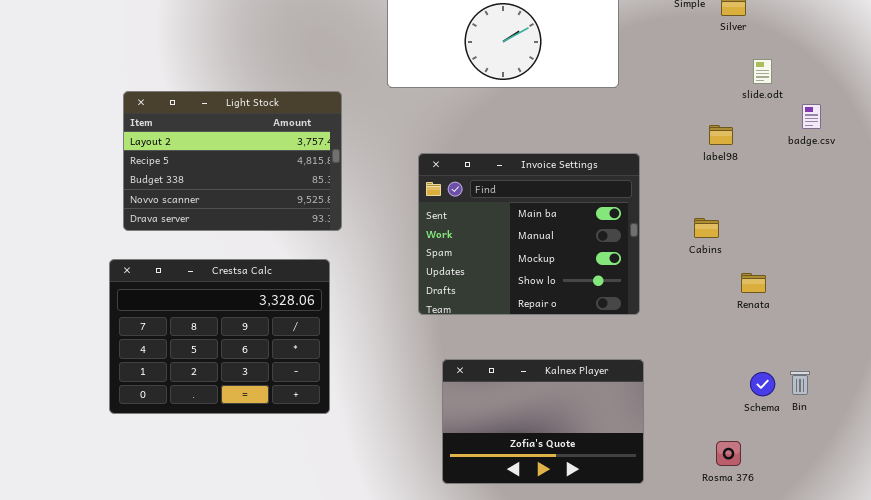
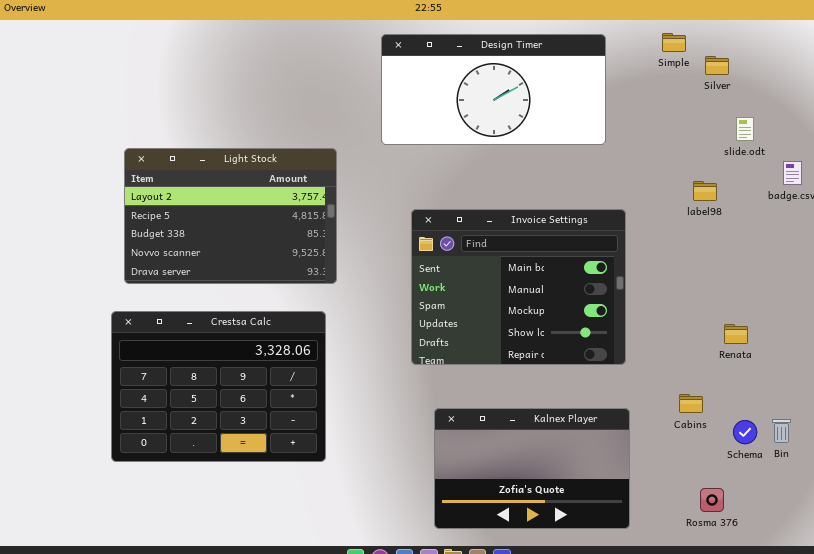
Cabins: [694,218,719,238] -> [679,394,703,413], moved

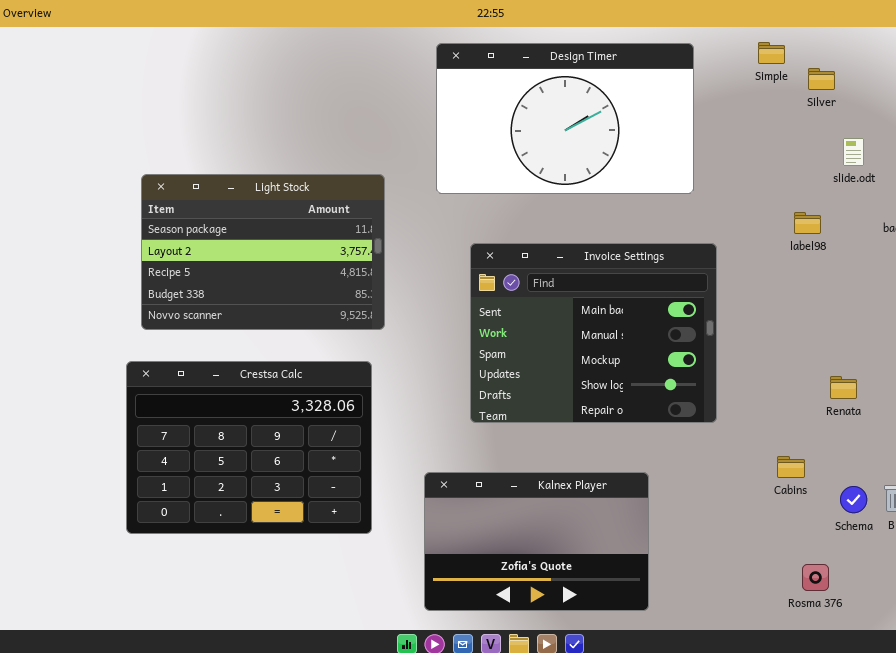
Design Timer: [381,34,606,145] -> [436,43,694,194], resized
Light Stock: [124,148,337,284] -> [141,174,385,330], scrolled up 1 row
Kalnex Player: [434,408,630,529] -> [424,472,649,611], moved

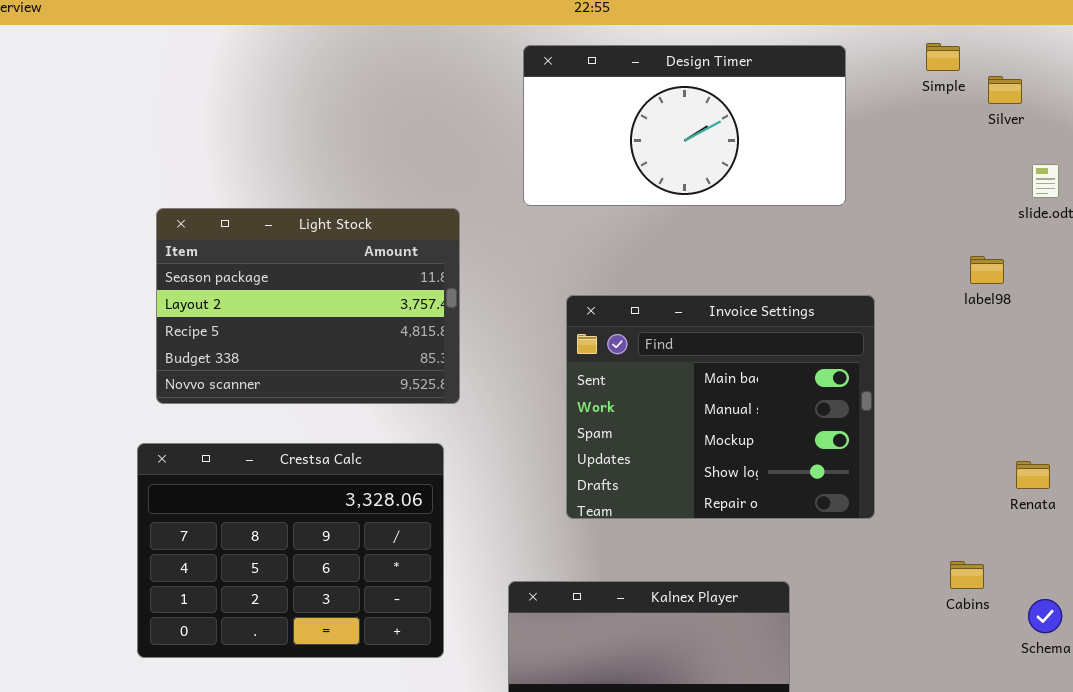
Design Timer: [436,43,694,194] -> [523,45,846,206], resized

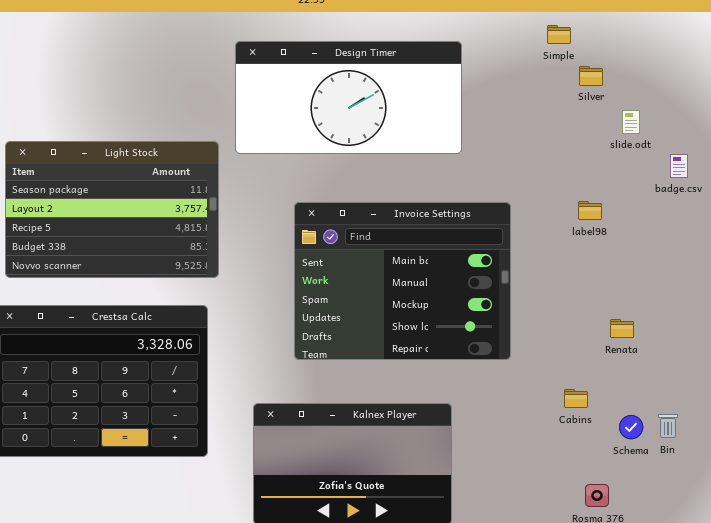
Design Timer: [523,45,846,206] -> [235,41,462,154], moved
Silver: [988,76,1022,104] -> [579,66,603,86], moved
label98: [970,256,1004,284] -> [578,201,602,220], moved

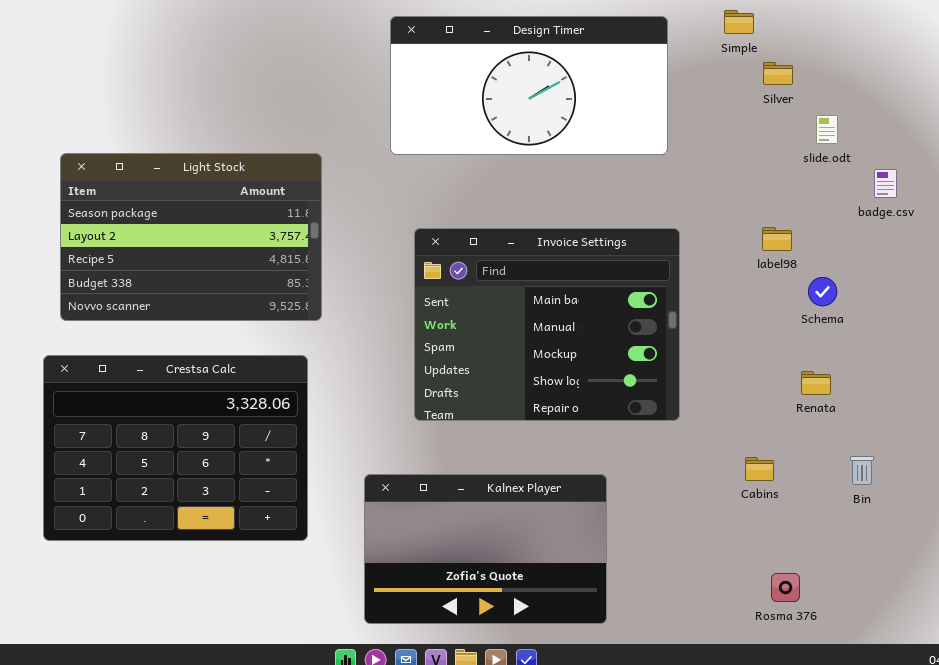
Design Timer: [235,41,462,154] -> [390,16,668,155], moved
Bin: [658,414,678,438] -> [850,456,874,485], moved
Schema: [619,415,643,439] -> [808,277,837,306], moved

